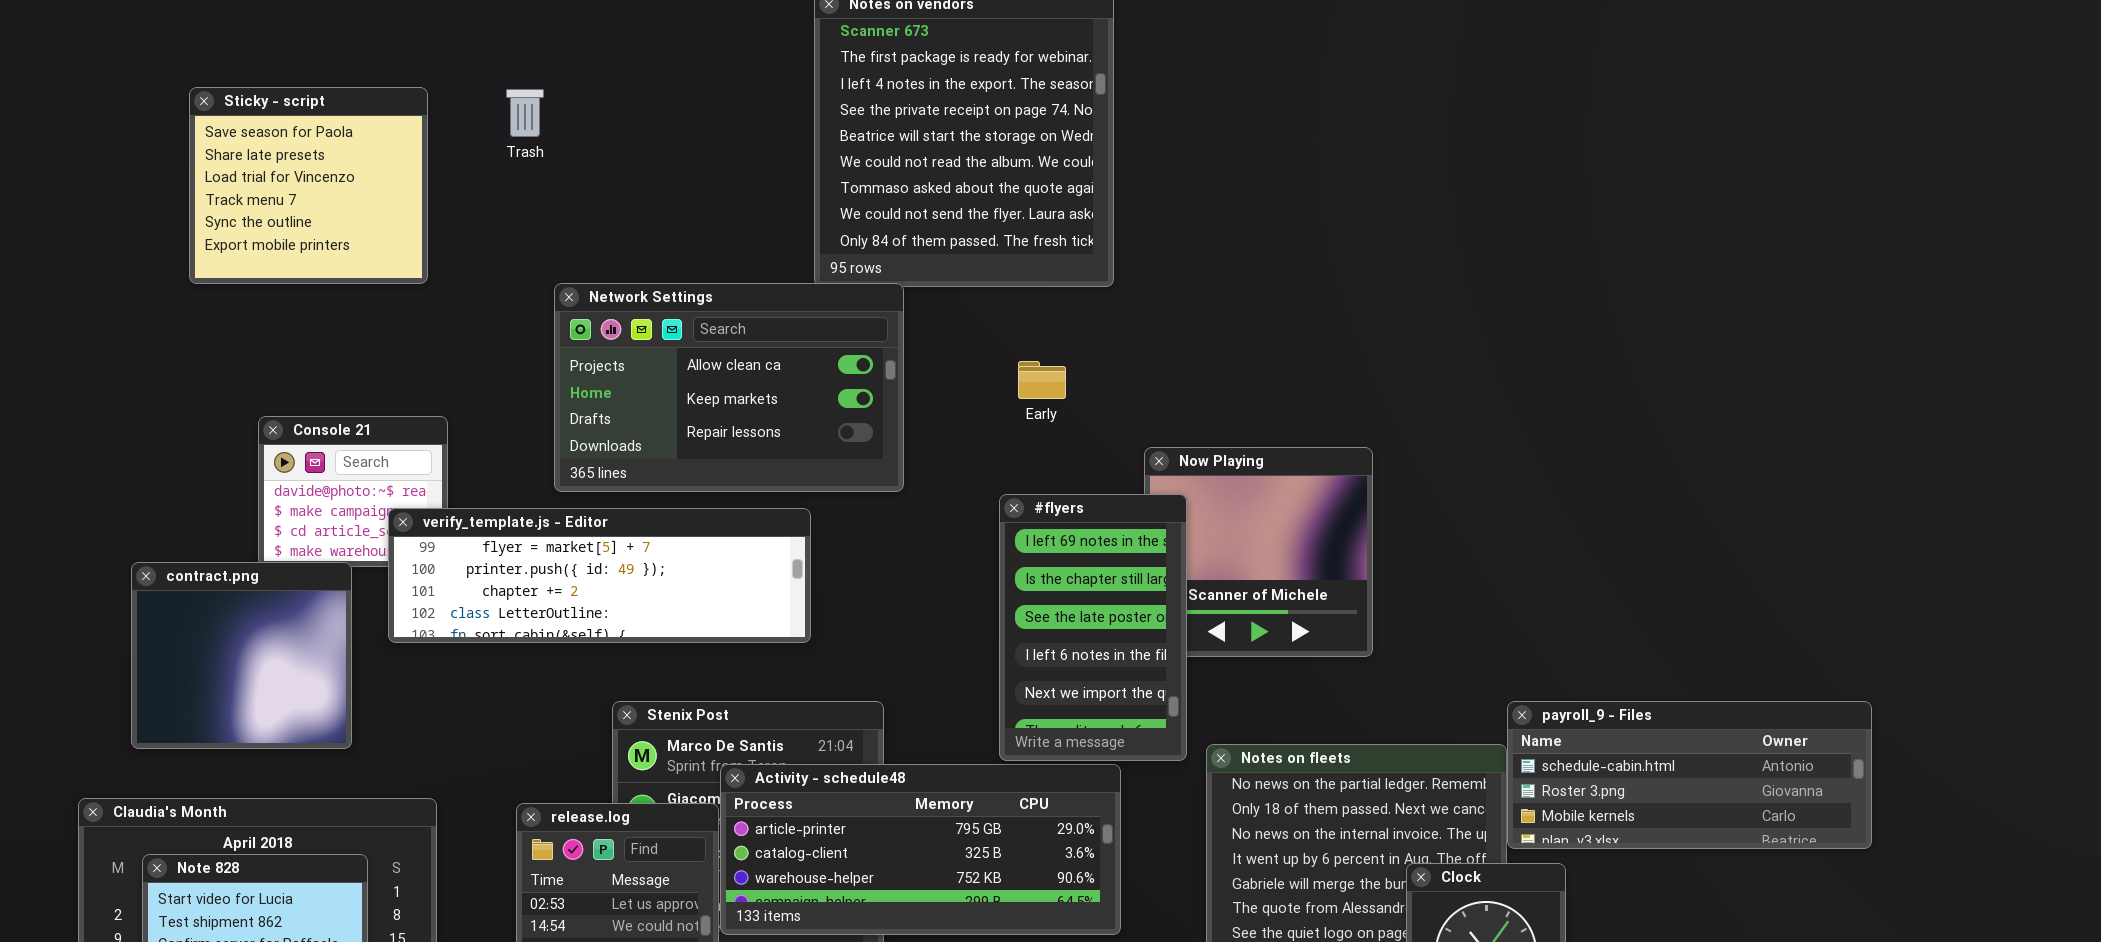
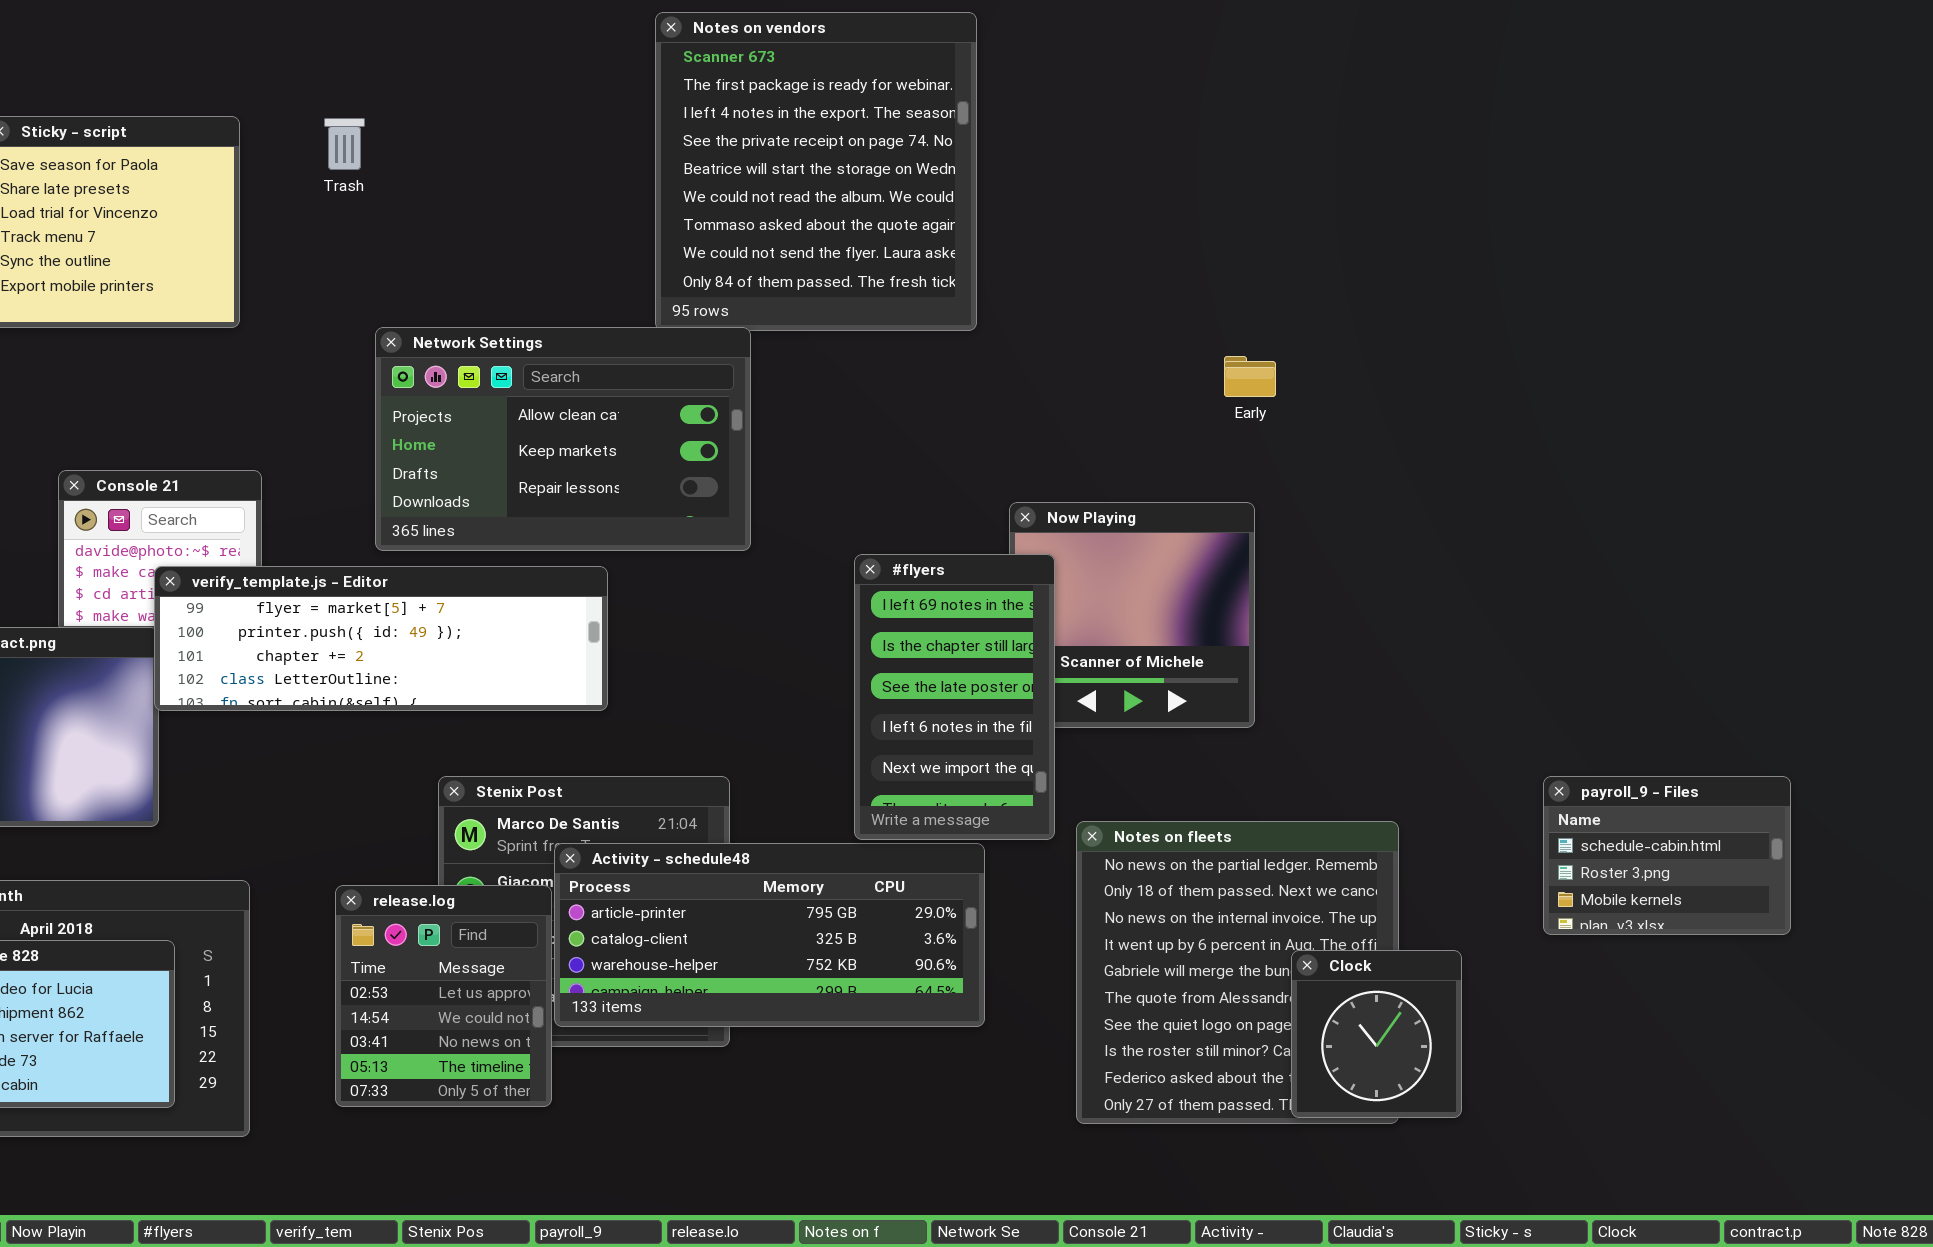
Early: [1018,361,1066,399] -> [1224,356,1276,397], moved
verify_template.js - Editor: [388,508,811,643] -> [154,566,608,711], moved
payroll_9 - Files: [1507,701,1872,849] -> [1543,776,1791,935], resized

